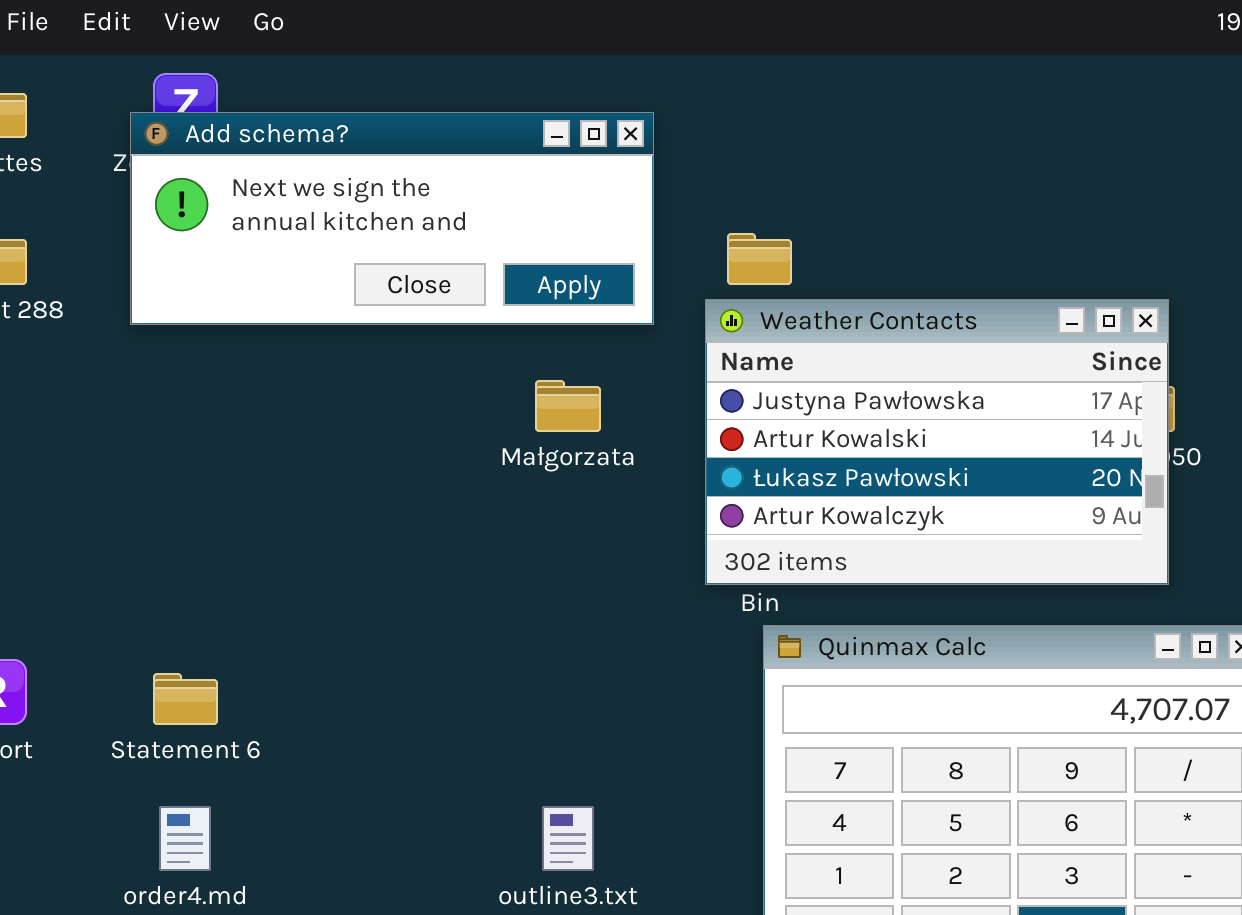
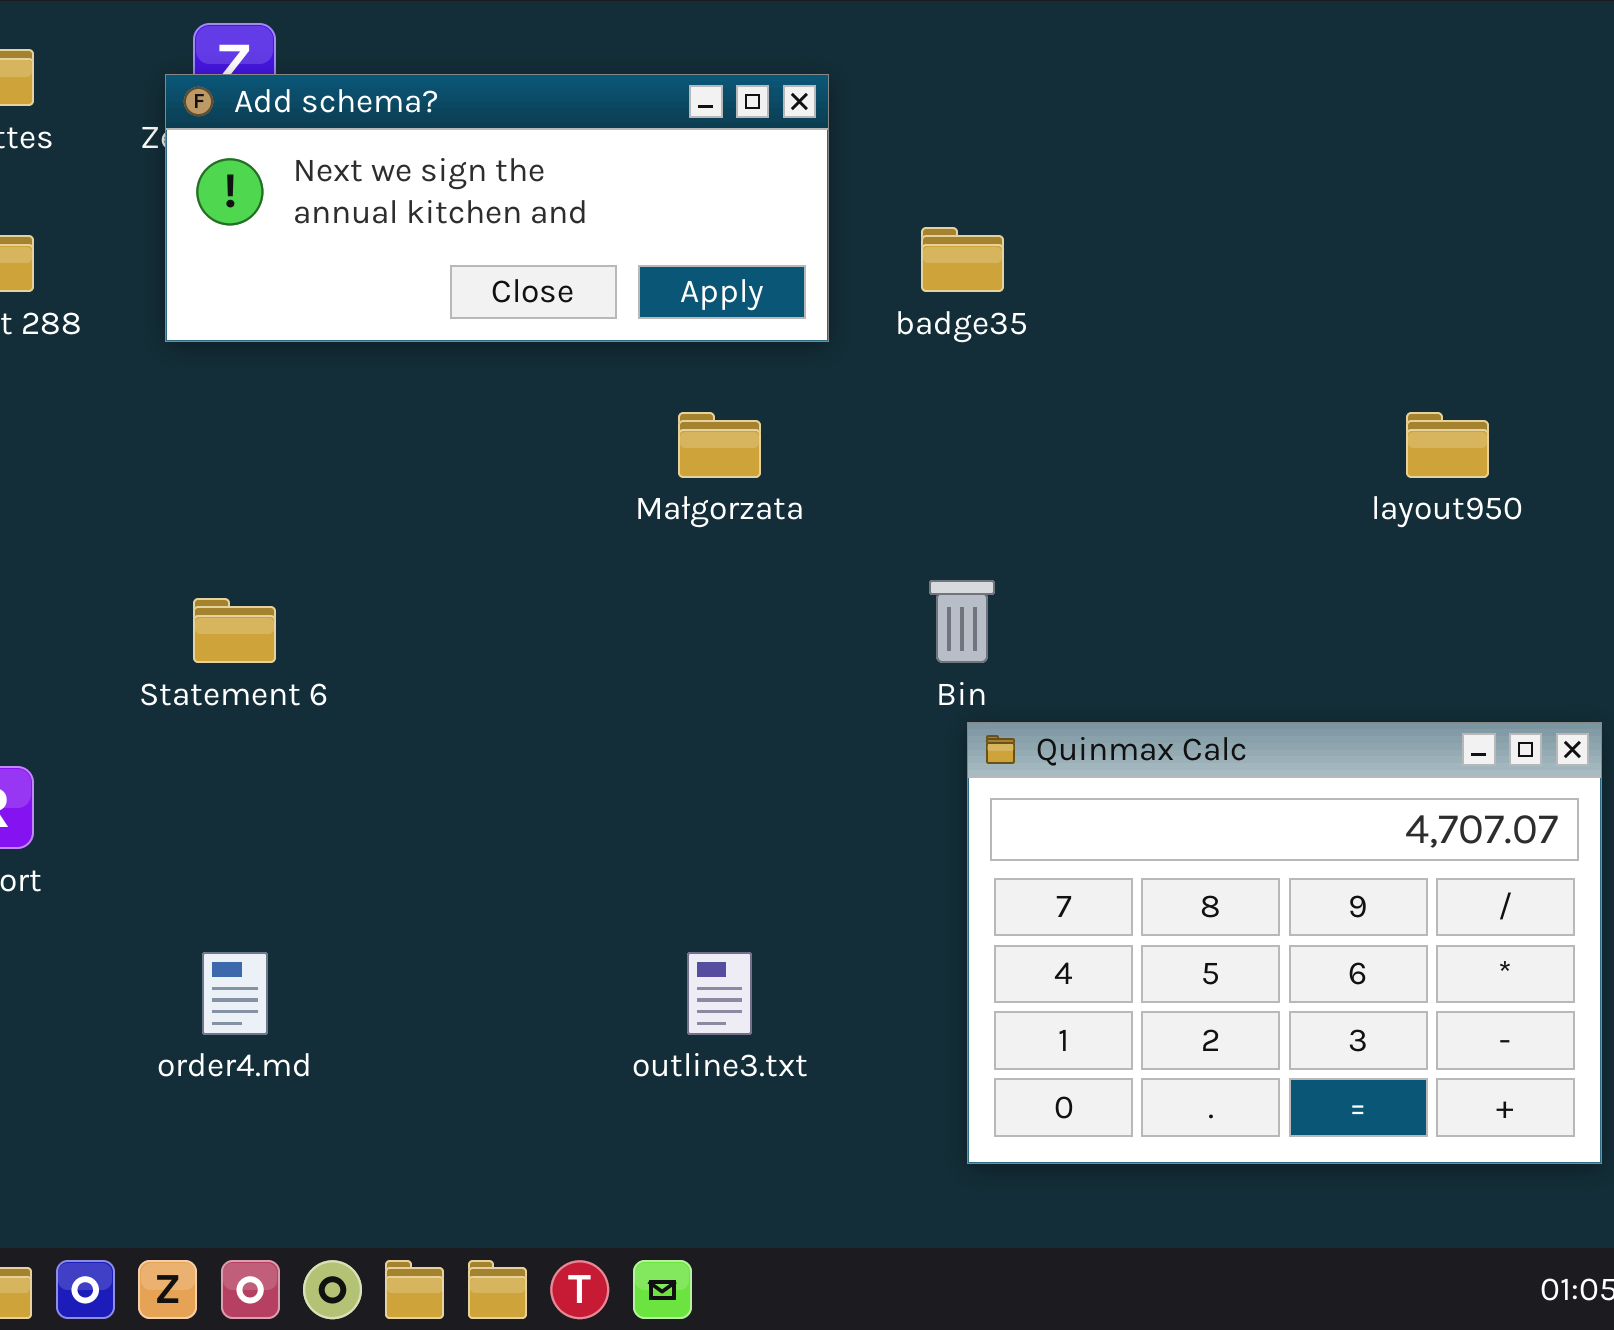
Weather Contacts: [705,299,1169,585] -> none, closed
Statement 6: [153,673,218,725] -> [193,598,276,663], moved

